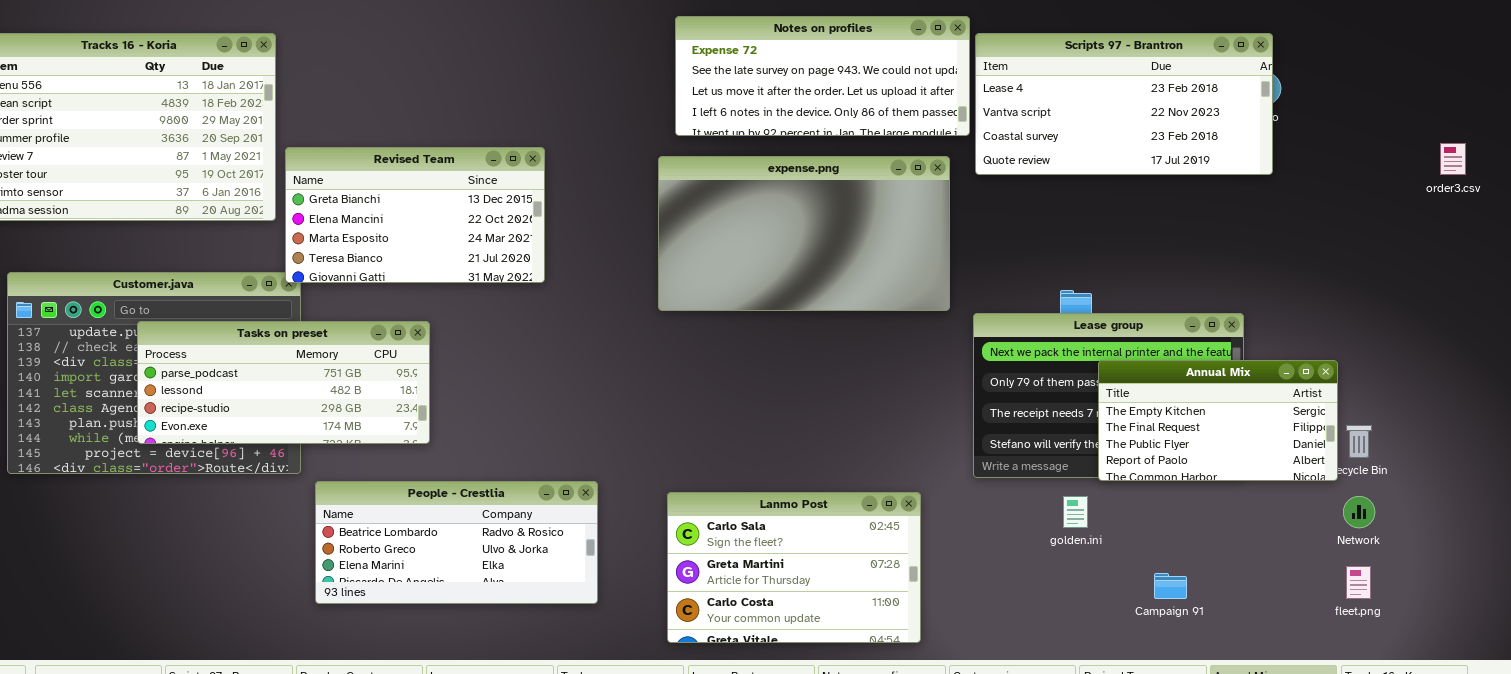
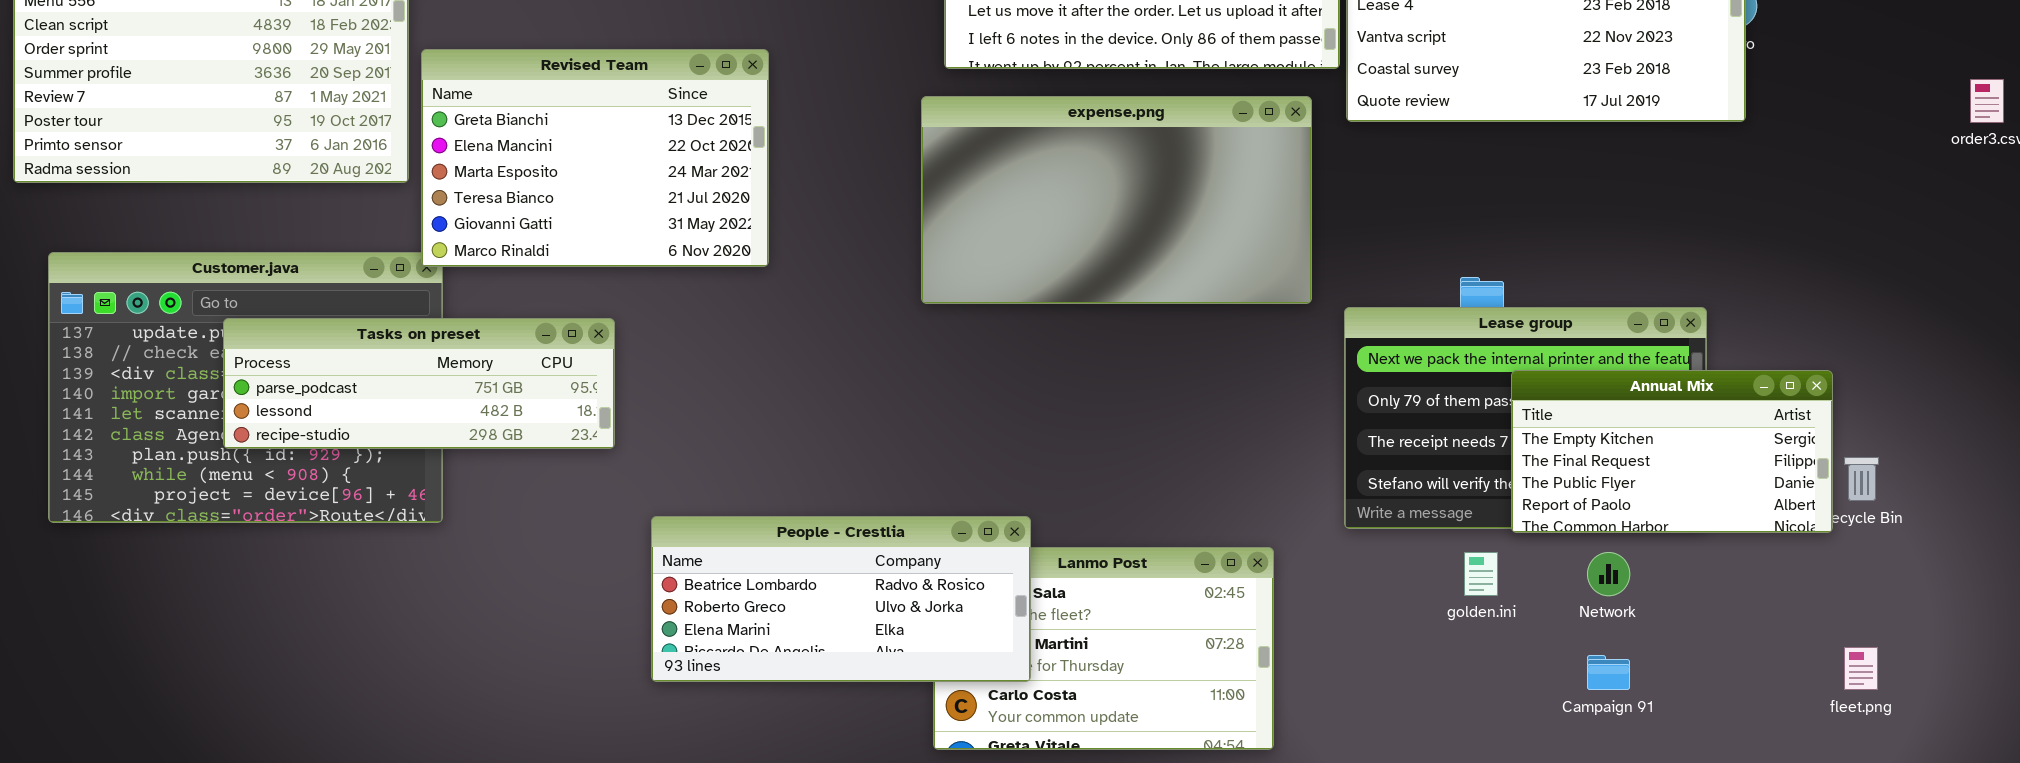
Revised Team: [285,147,545,283] -> [421,49,769,267], resized
Tasks on preset: [137,321,430,444] -> [223,318,615,449], resized
People - Crestlia: [315,481,598,604] -> [651,516,1031,682], moved
Network: [1343,496,1375,528] -> [1587,552,1630,596], moved

